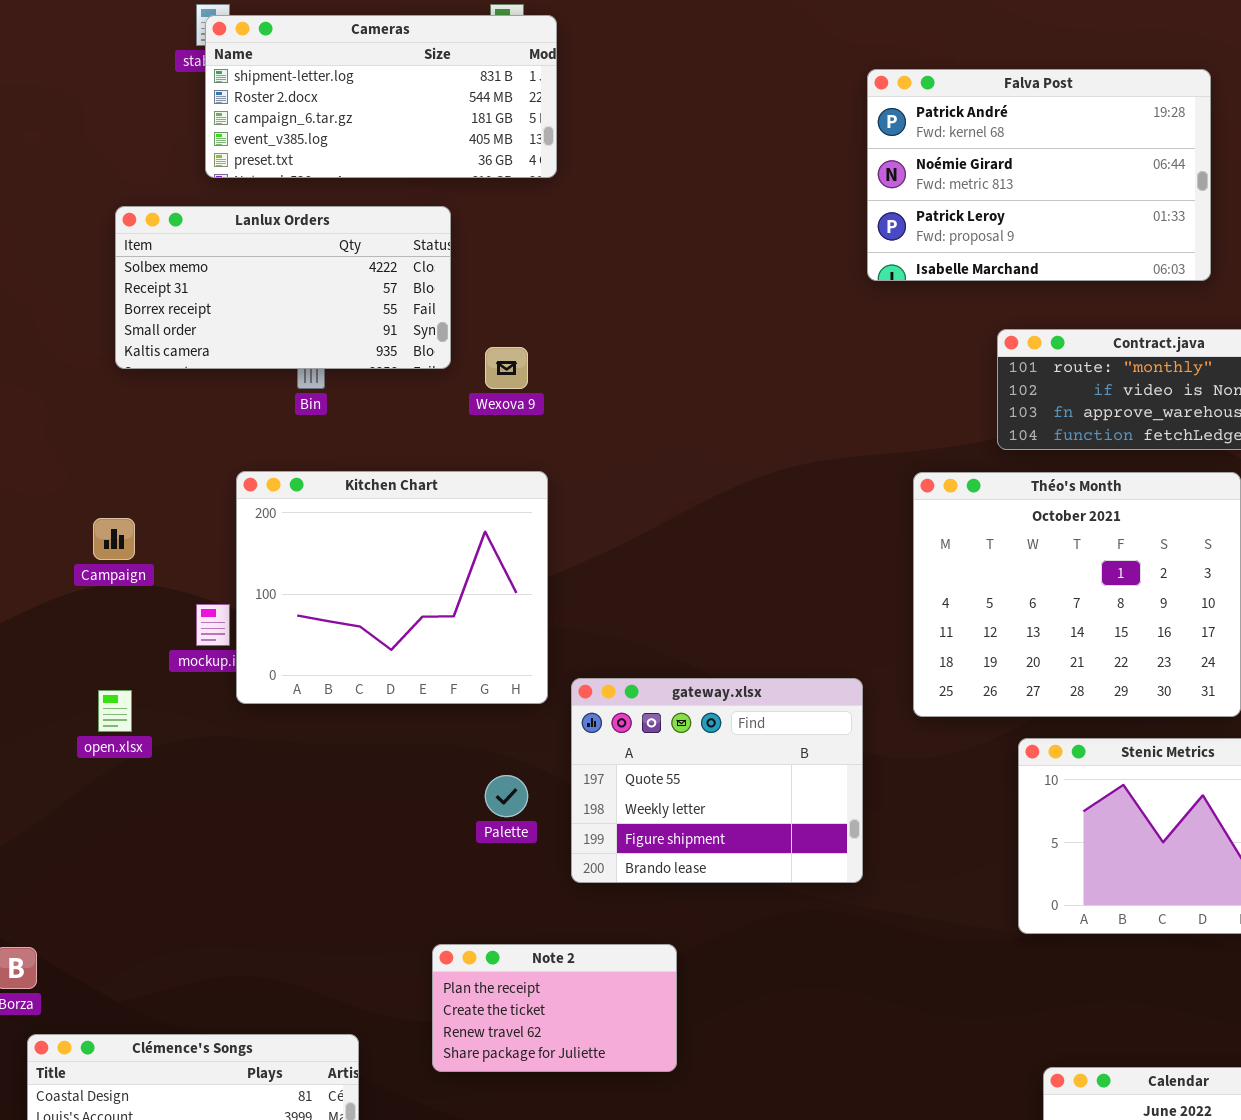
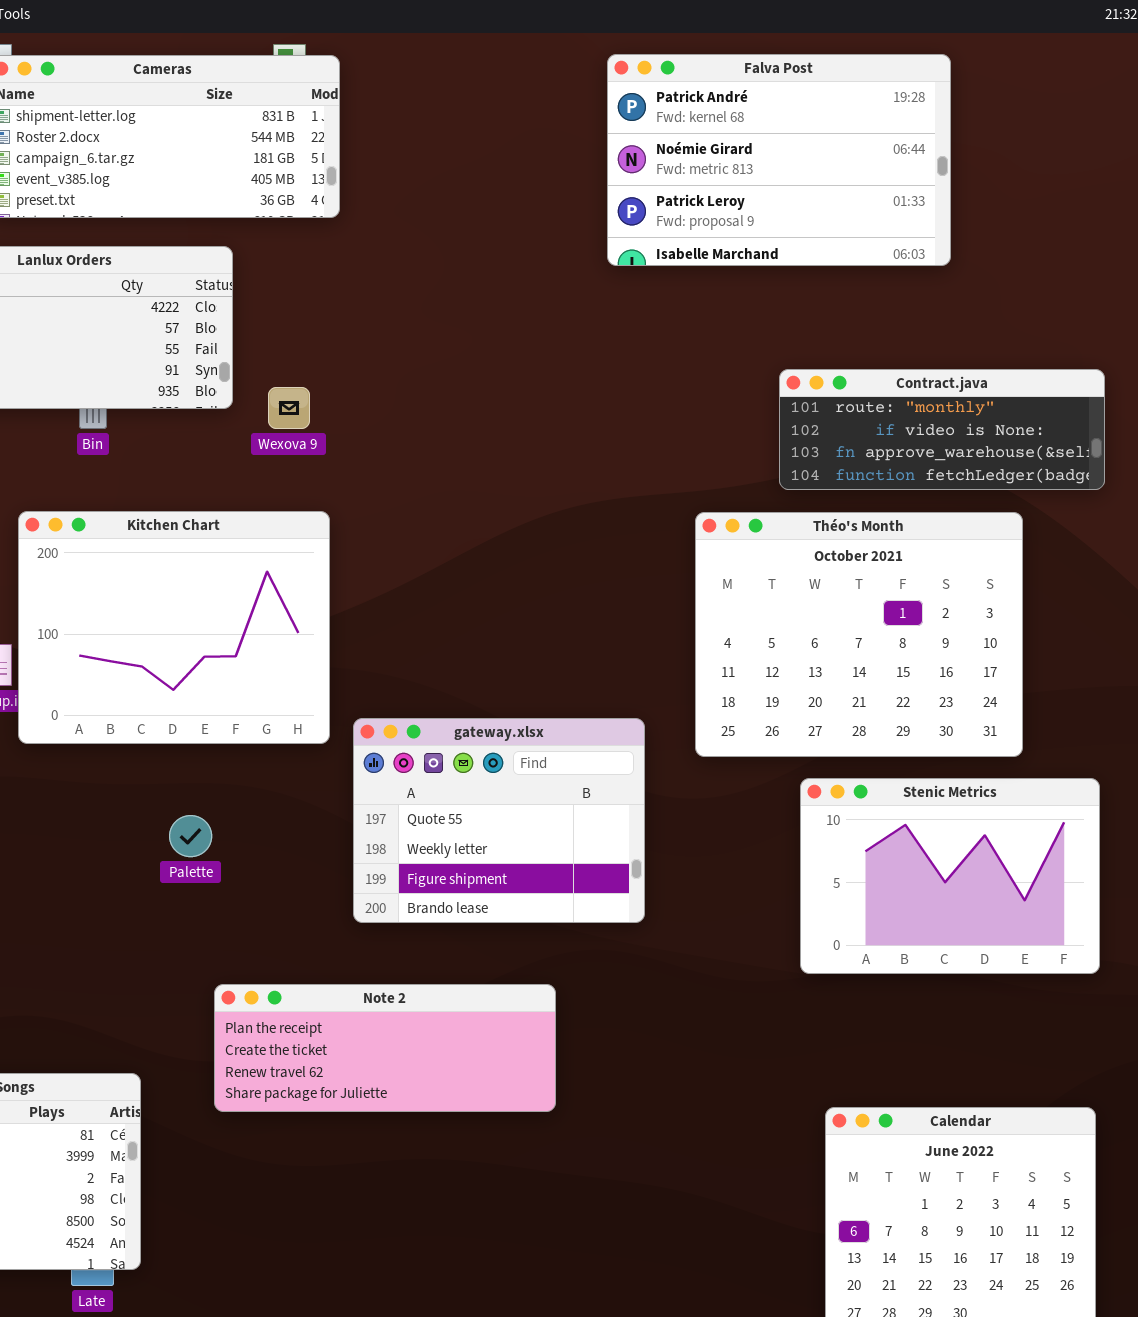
Falva Post: [867,69,1211,281] -> [607,54,951,266], moved
Palette: [485,775,528,817] -> [169,815,212,857], moved
Note 2: [432,944,677,1072] -> [214,984,556,1112], resized

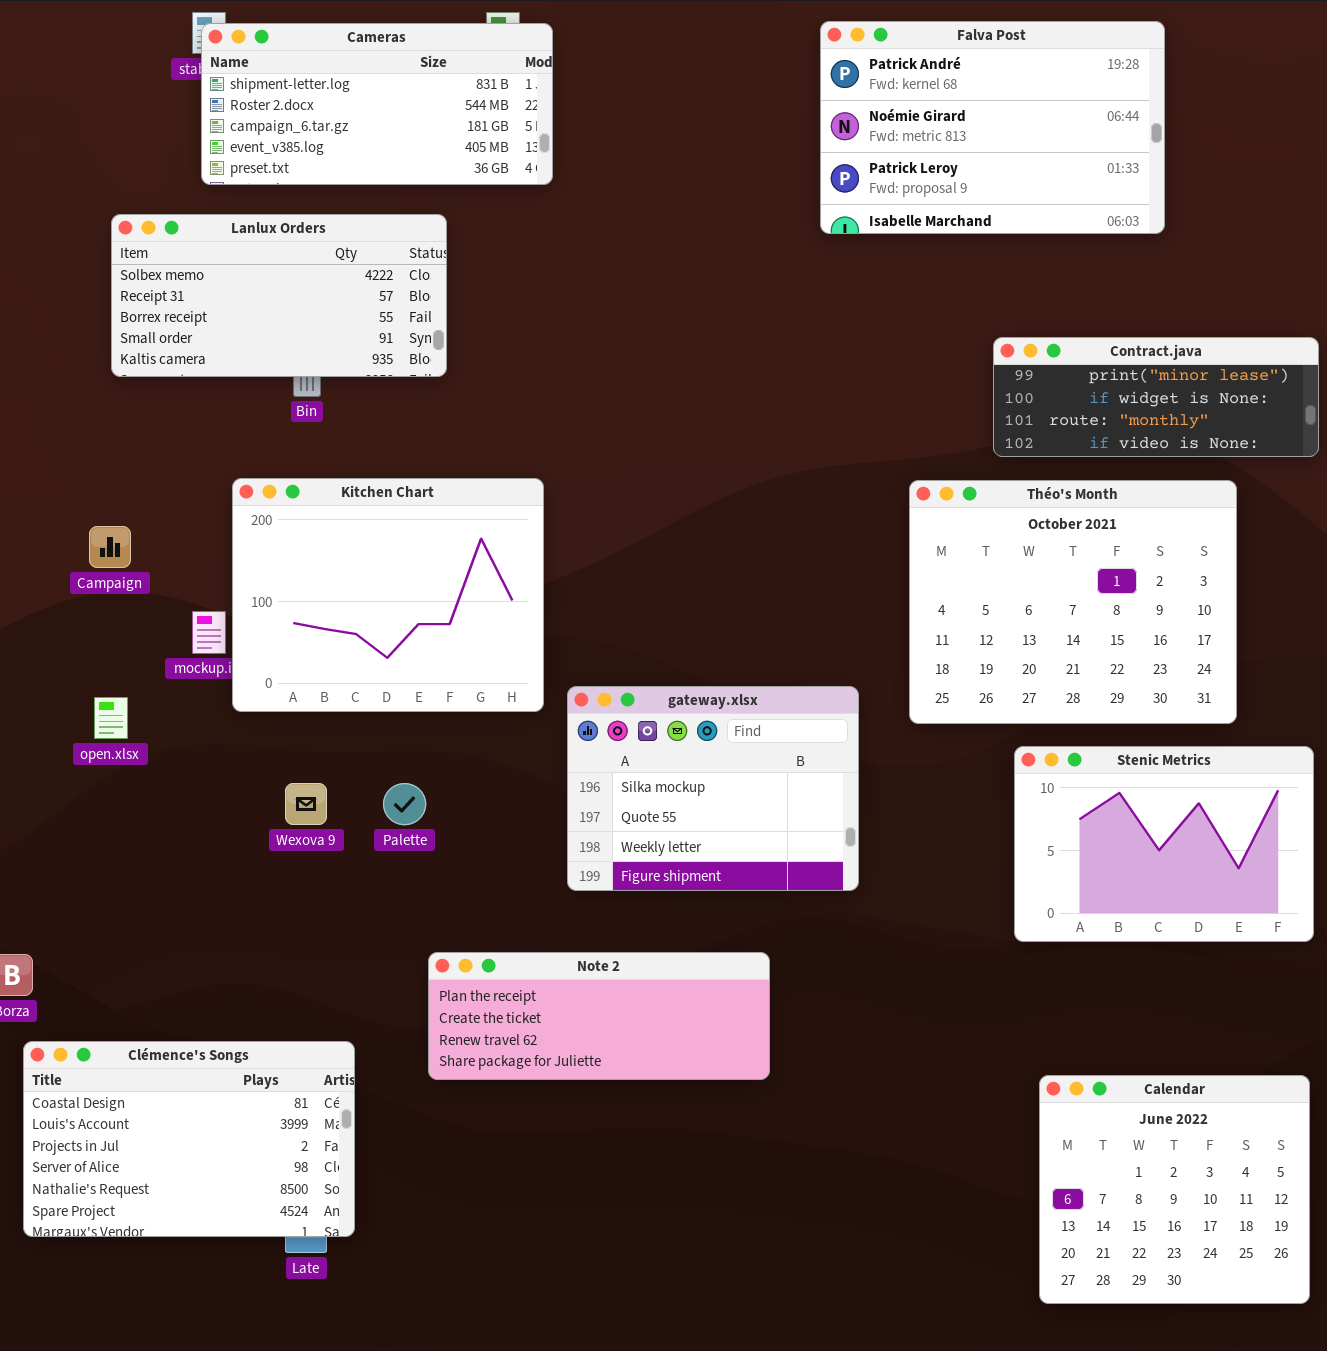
Contract.java: [779,369,1105,490] -> [993,337,1319,457], scrolled up 2 rows
Wexova 9: [268,387,310,429] -> [285,783,327,825], moved
gateway.xlsx: [353,718,645,923] -> [567,686,859,891], scrolled up 1 row

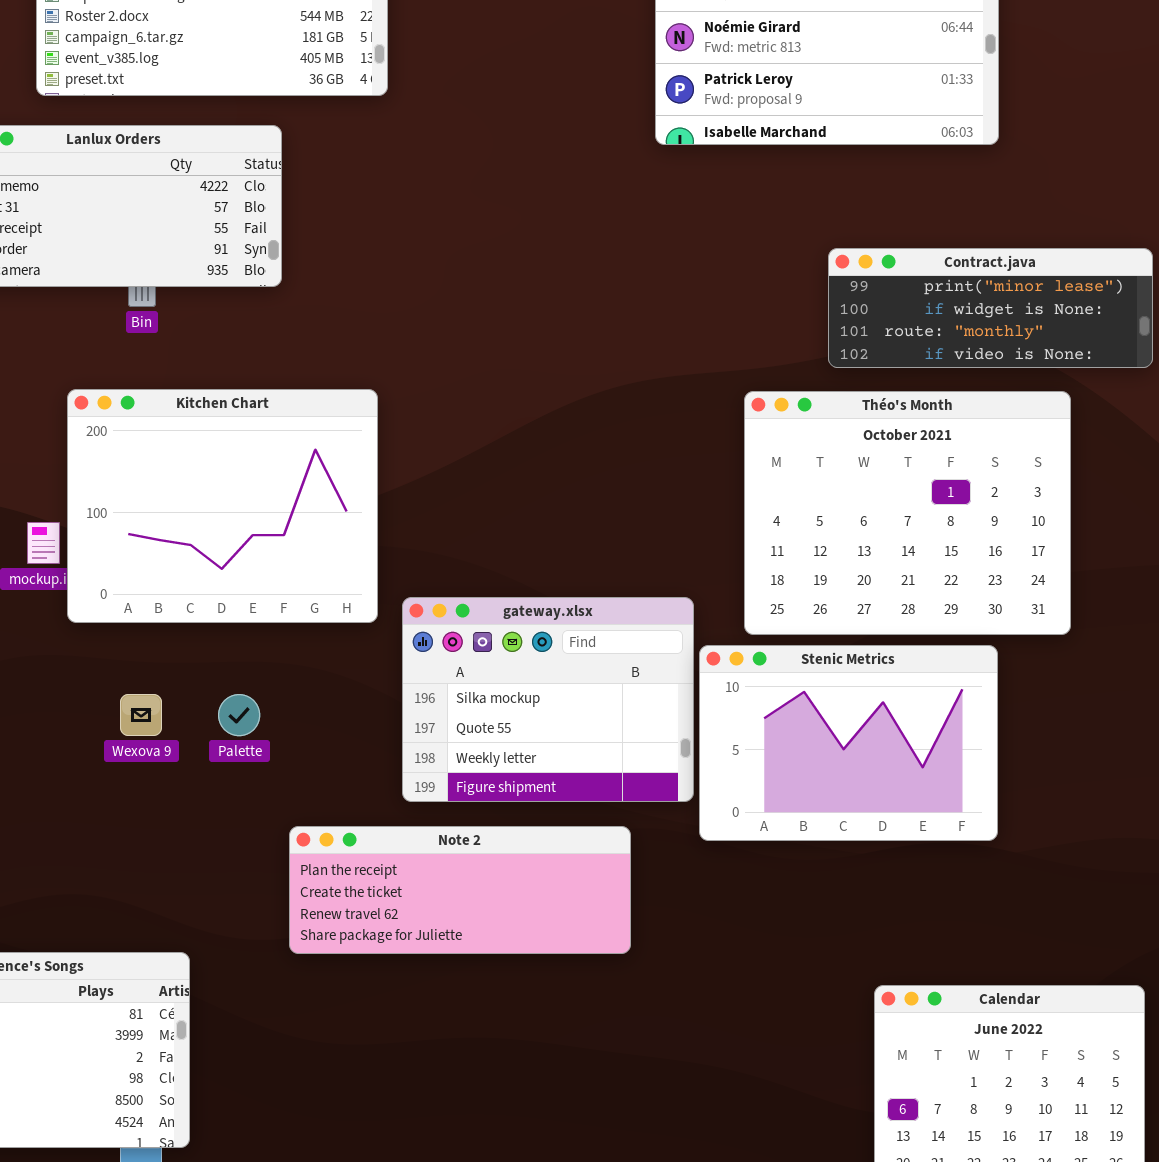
Stenic Metrics: [1014,746,1314,942] -> [699,645,998,841], moved
Note 2: [428,952,770,1080] -> [289,826,631,954], moved

